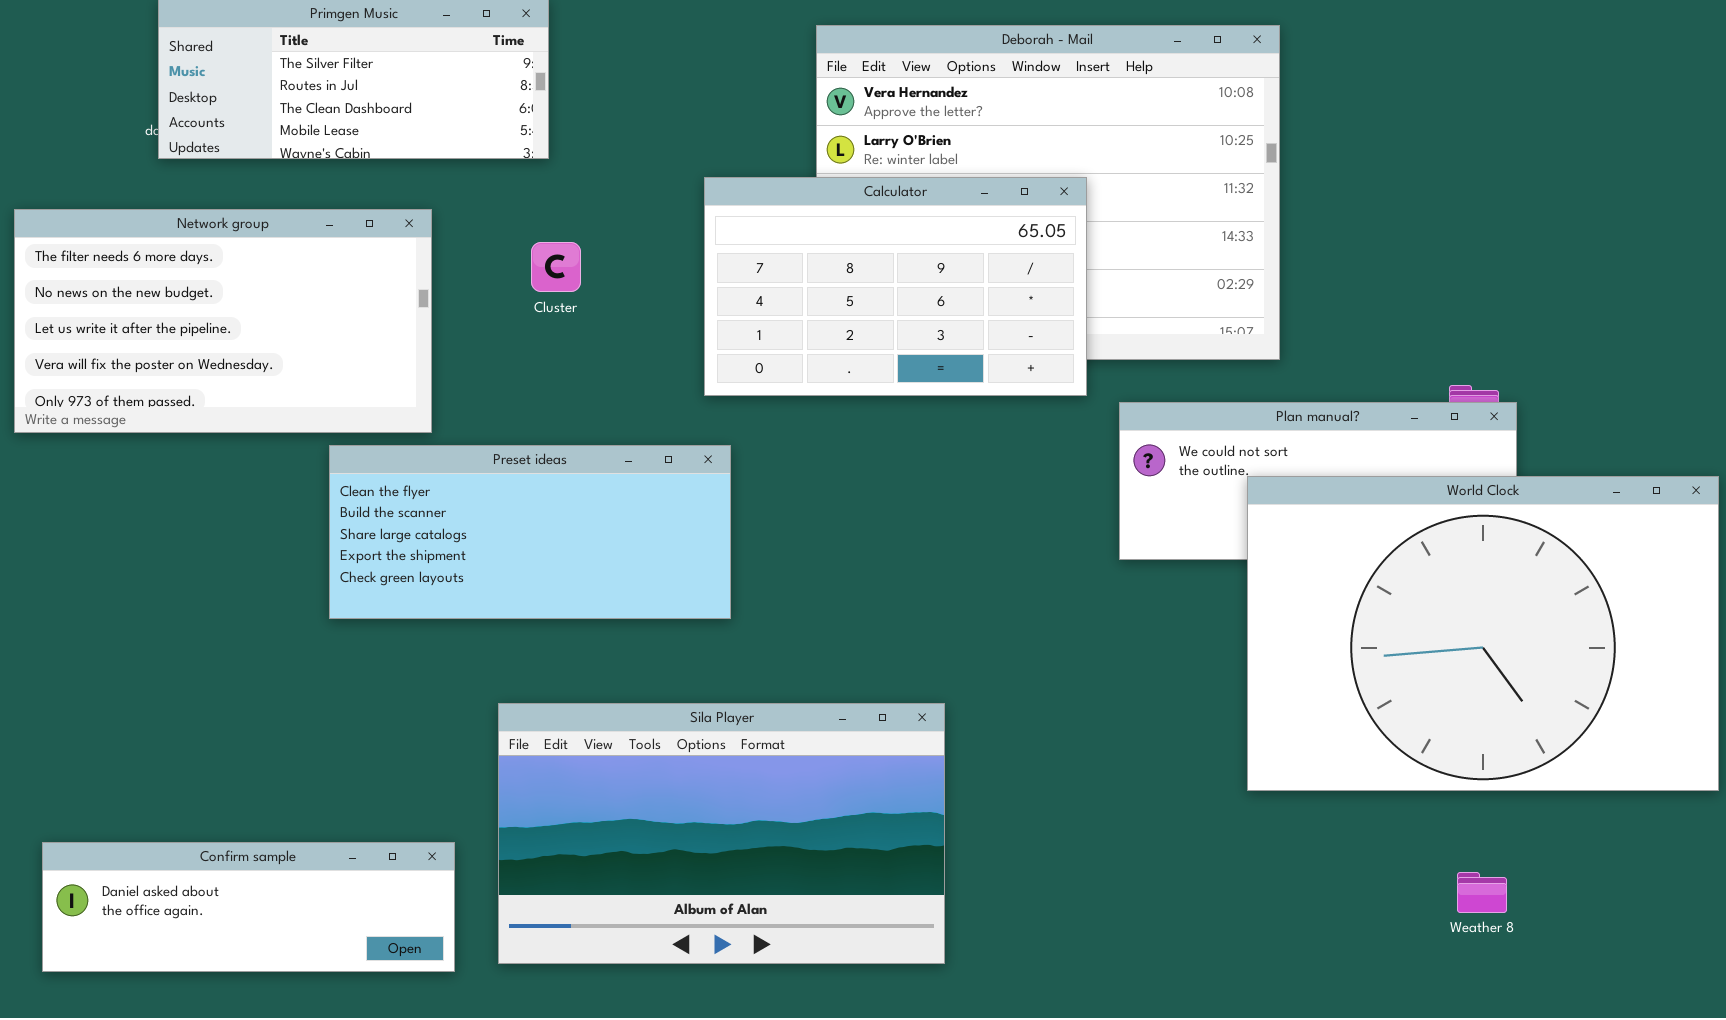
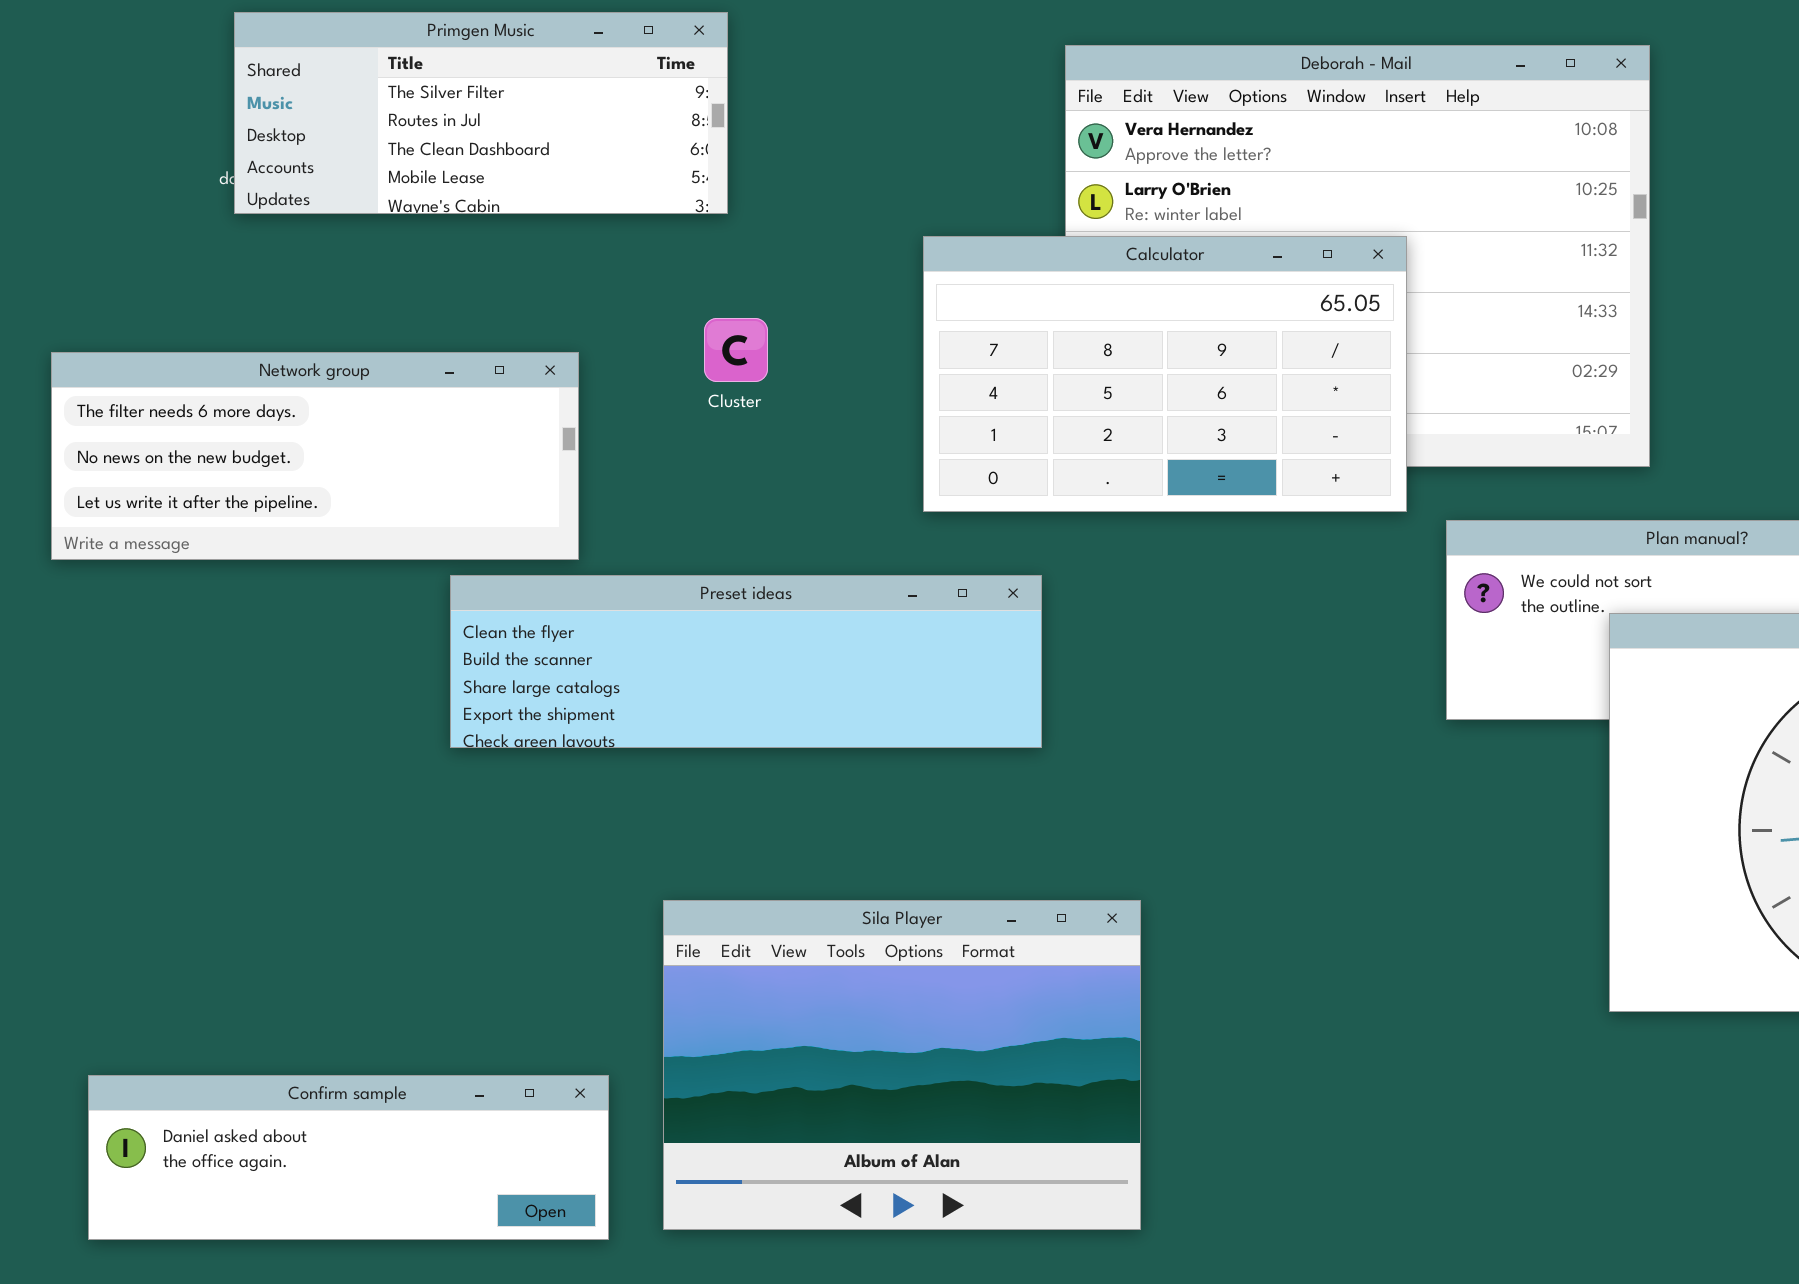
Network group: [14,209,432,433] -> [51,352,579,560], resized
Preset ideas: [329,445,731,619] -> [450,575,1042,748], resized
Sila Player: [498,703,945,964] -> [663,900,1141,1230], resized

